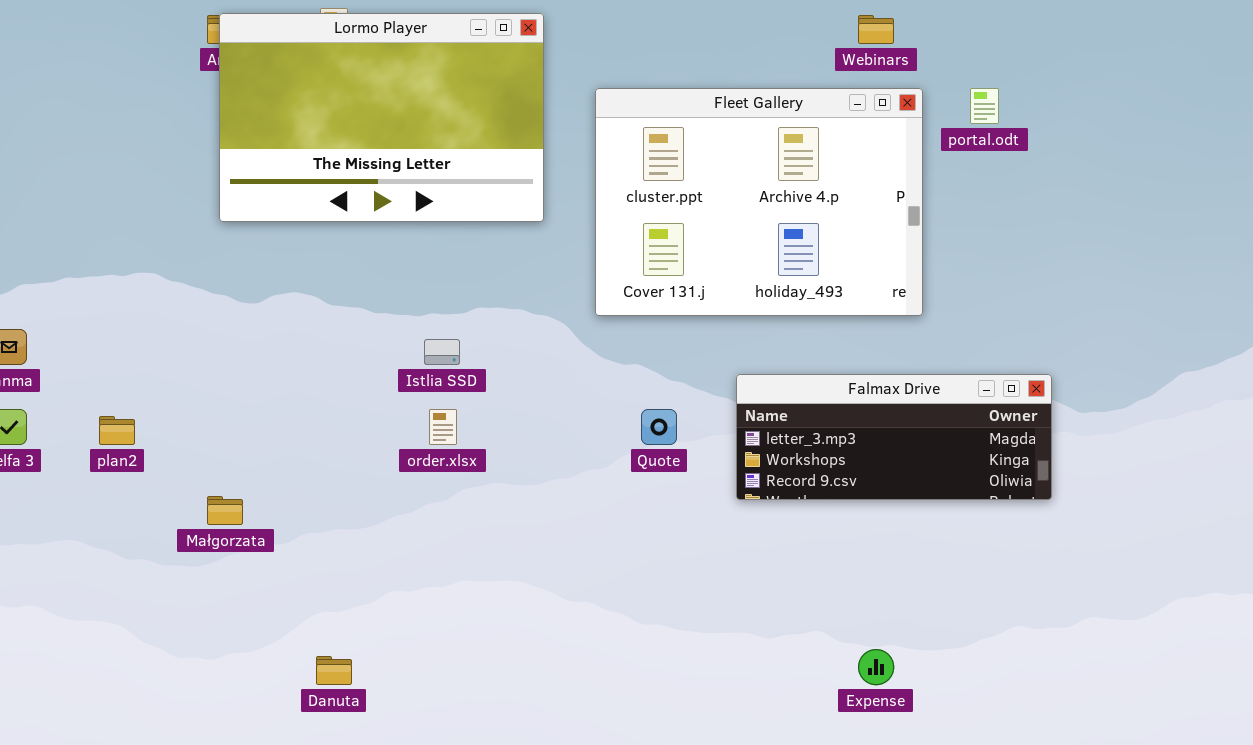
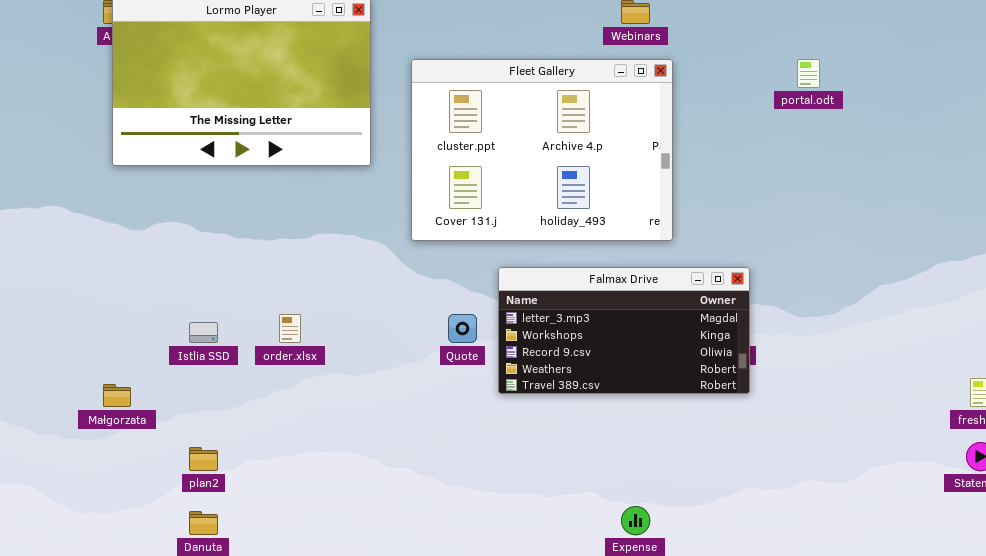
portal.odt: [970,88,999,124] -> [797,59,820,88], moved
Istlia SSD: [424,339,460,365] -> [189,322,218,343], moved
Falmax Drive: [736,374,1052,500] -> [498,267,750,394], moved, resized
plan2: [99,416,135,445] -> [189,447,218,471], moved

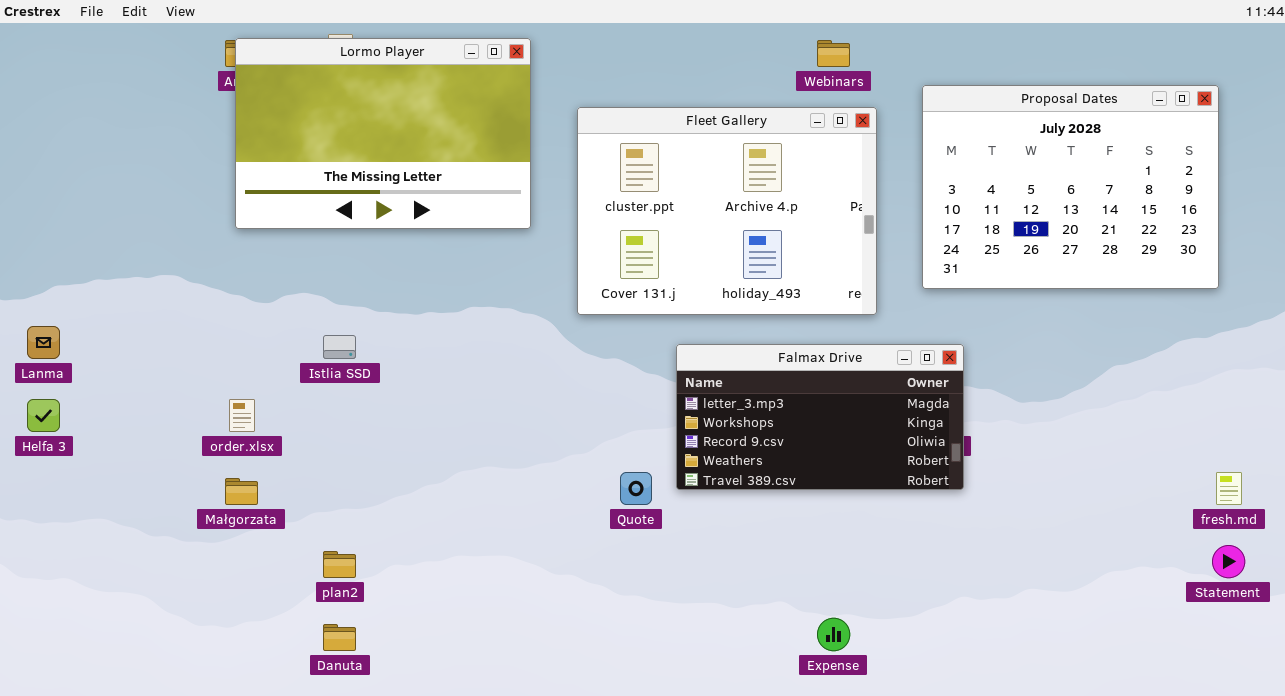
Proposal Dates: none -> [922,85,1219,289], opened
order.xlsx: [279,314,301,343] -> [229,399,255,432], moved
Quote: [448,314,477,343] -> [620,472,652,505], moved
Istlia SSD: [189,322,218,343] -> [323,335,356,359], moved

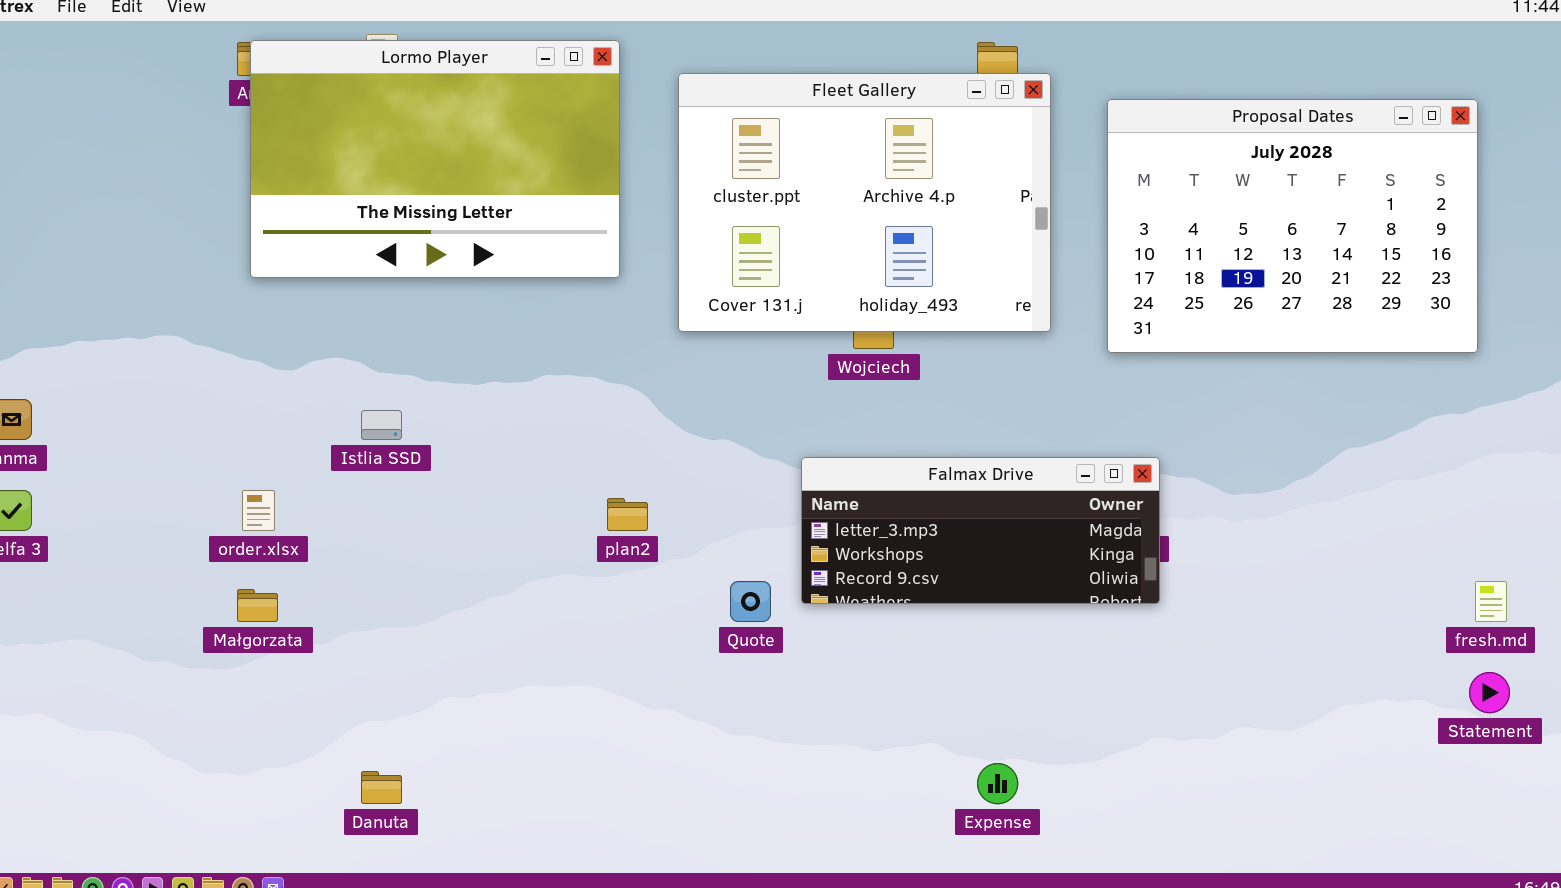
Fleet Gallery: [577,107,877,315] -> [678,73,1051,332], moved
Falmax Drive: [676,344,964,490] -> [801,457,1160,604], resized
plan2: [323,551,356,578] -> [607,498,648,531], moved

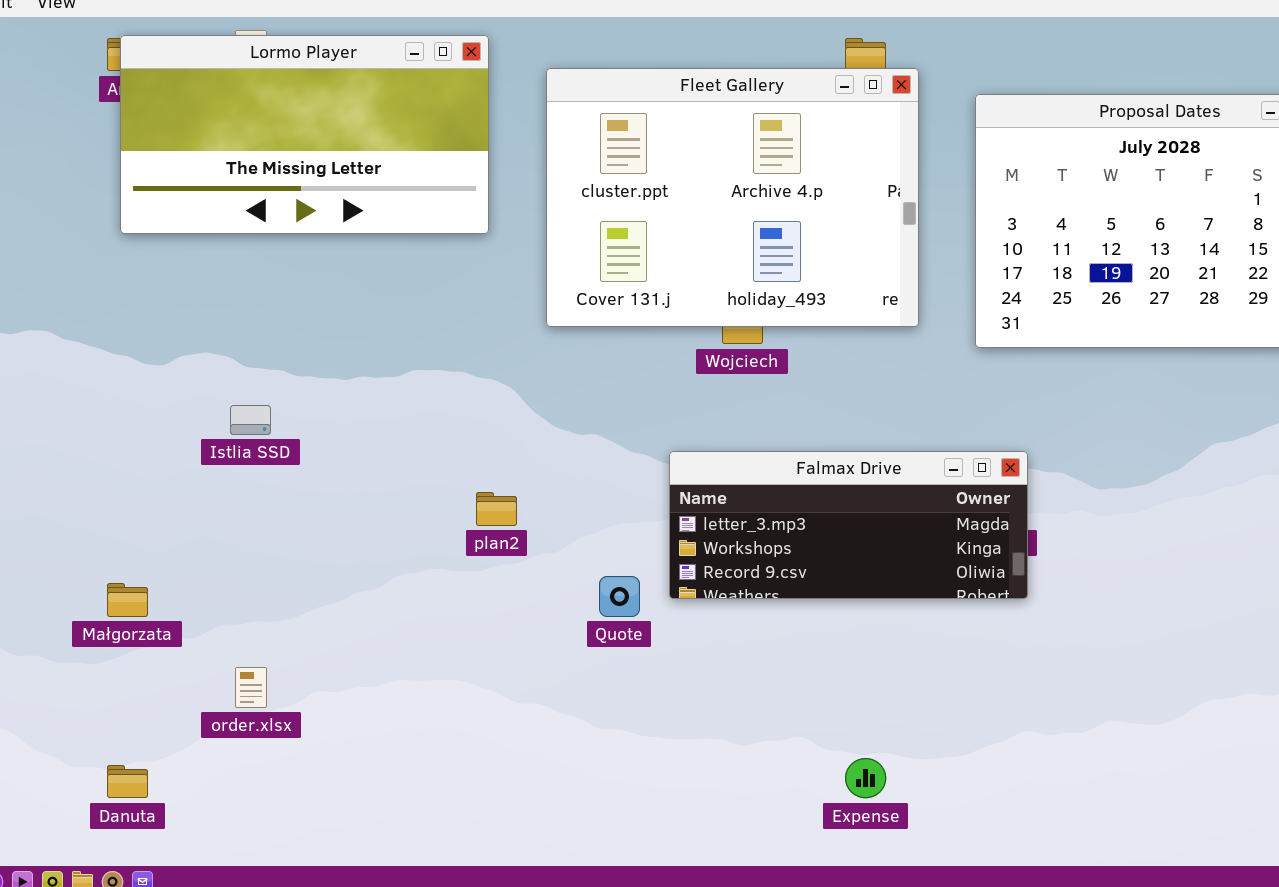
Lormo Player: [250,40,620,278] -> [120,35,489,234], resized
order.xlsx: [242,490,275,531] -> [235,667,267,708], moved
Danuta: [361,771,402,804] -> [107,765,148,798], moved

